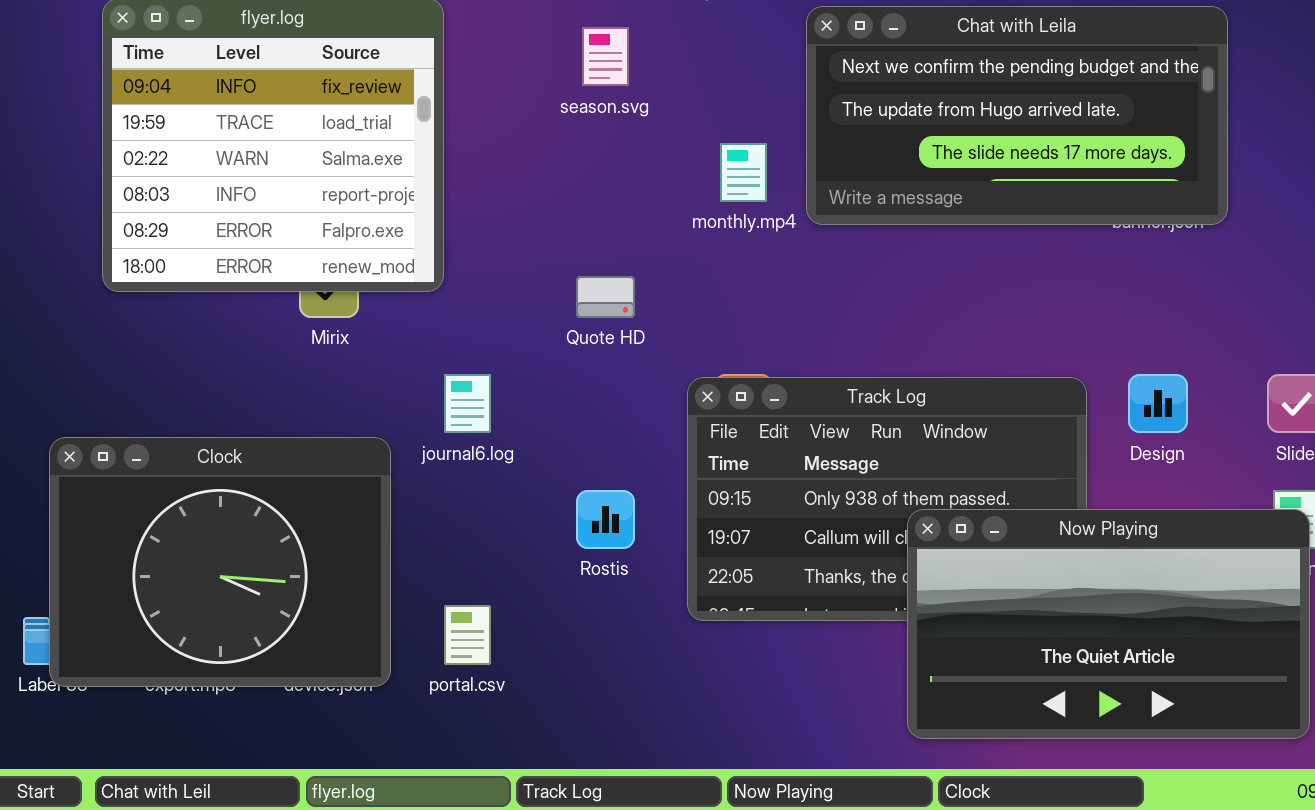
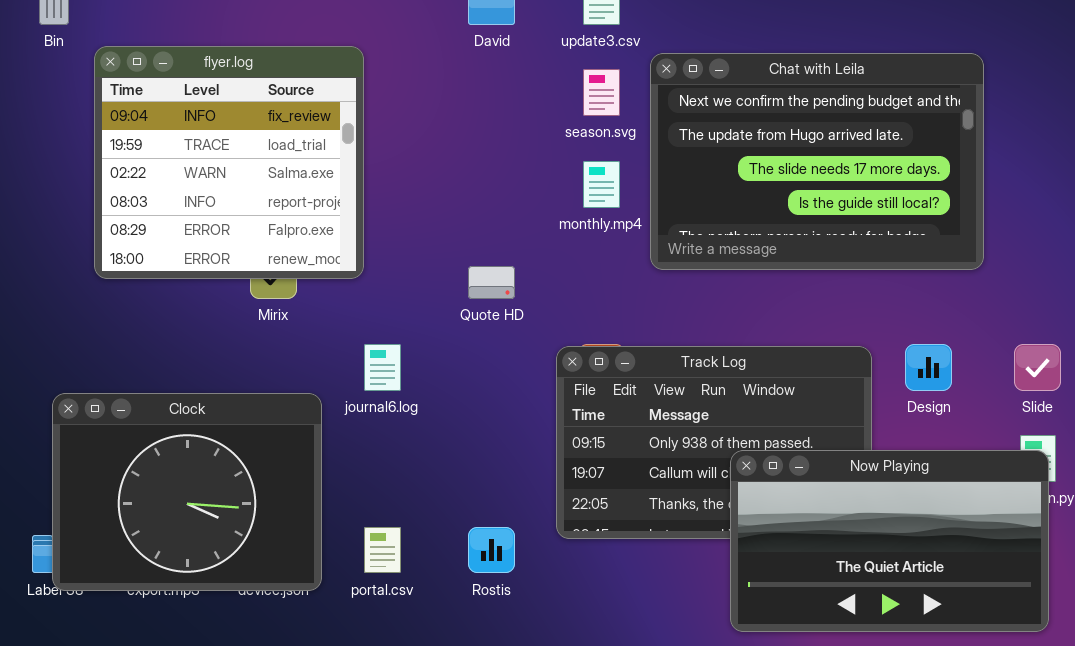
Chat with Leila: [806,6,1228,225] -> [650,53,984,270], resized
season.svg: [582,27,629,86] -> [583,69,620,116], moved
Rostis: [576,490,635,549] -> [468,527,515,573], moved

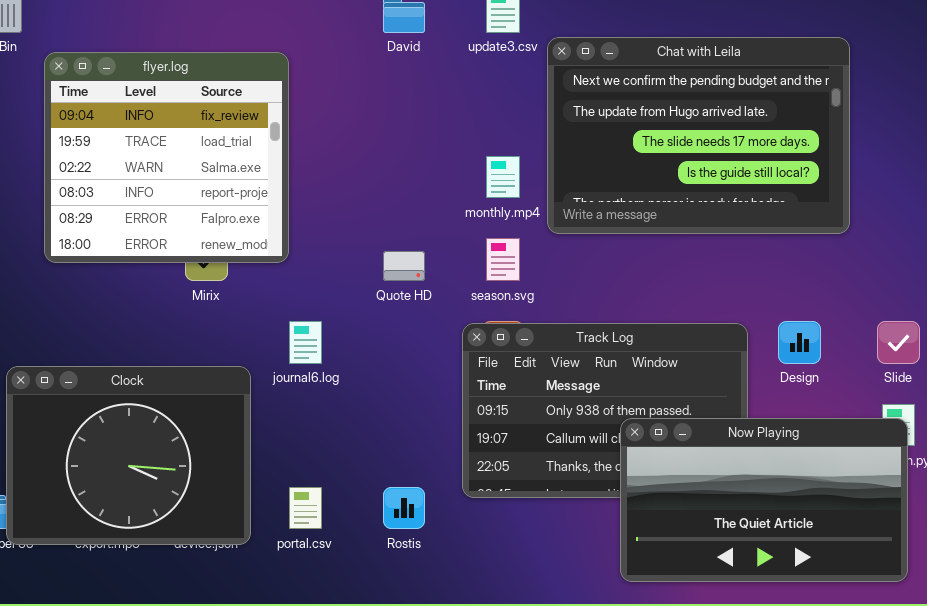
Chat with Leila: [650,53,984,270] -> [547,37,850,234], moved
season.svg: [583,69,620,116] -> [486,238,520,281], moved

